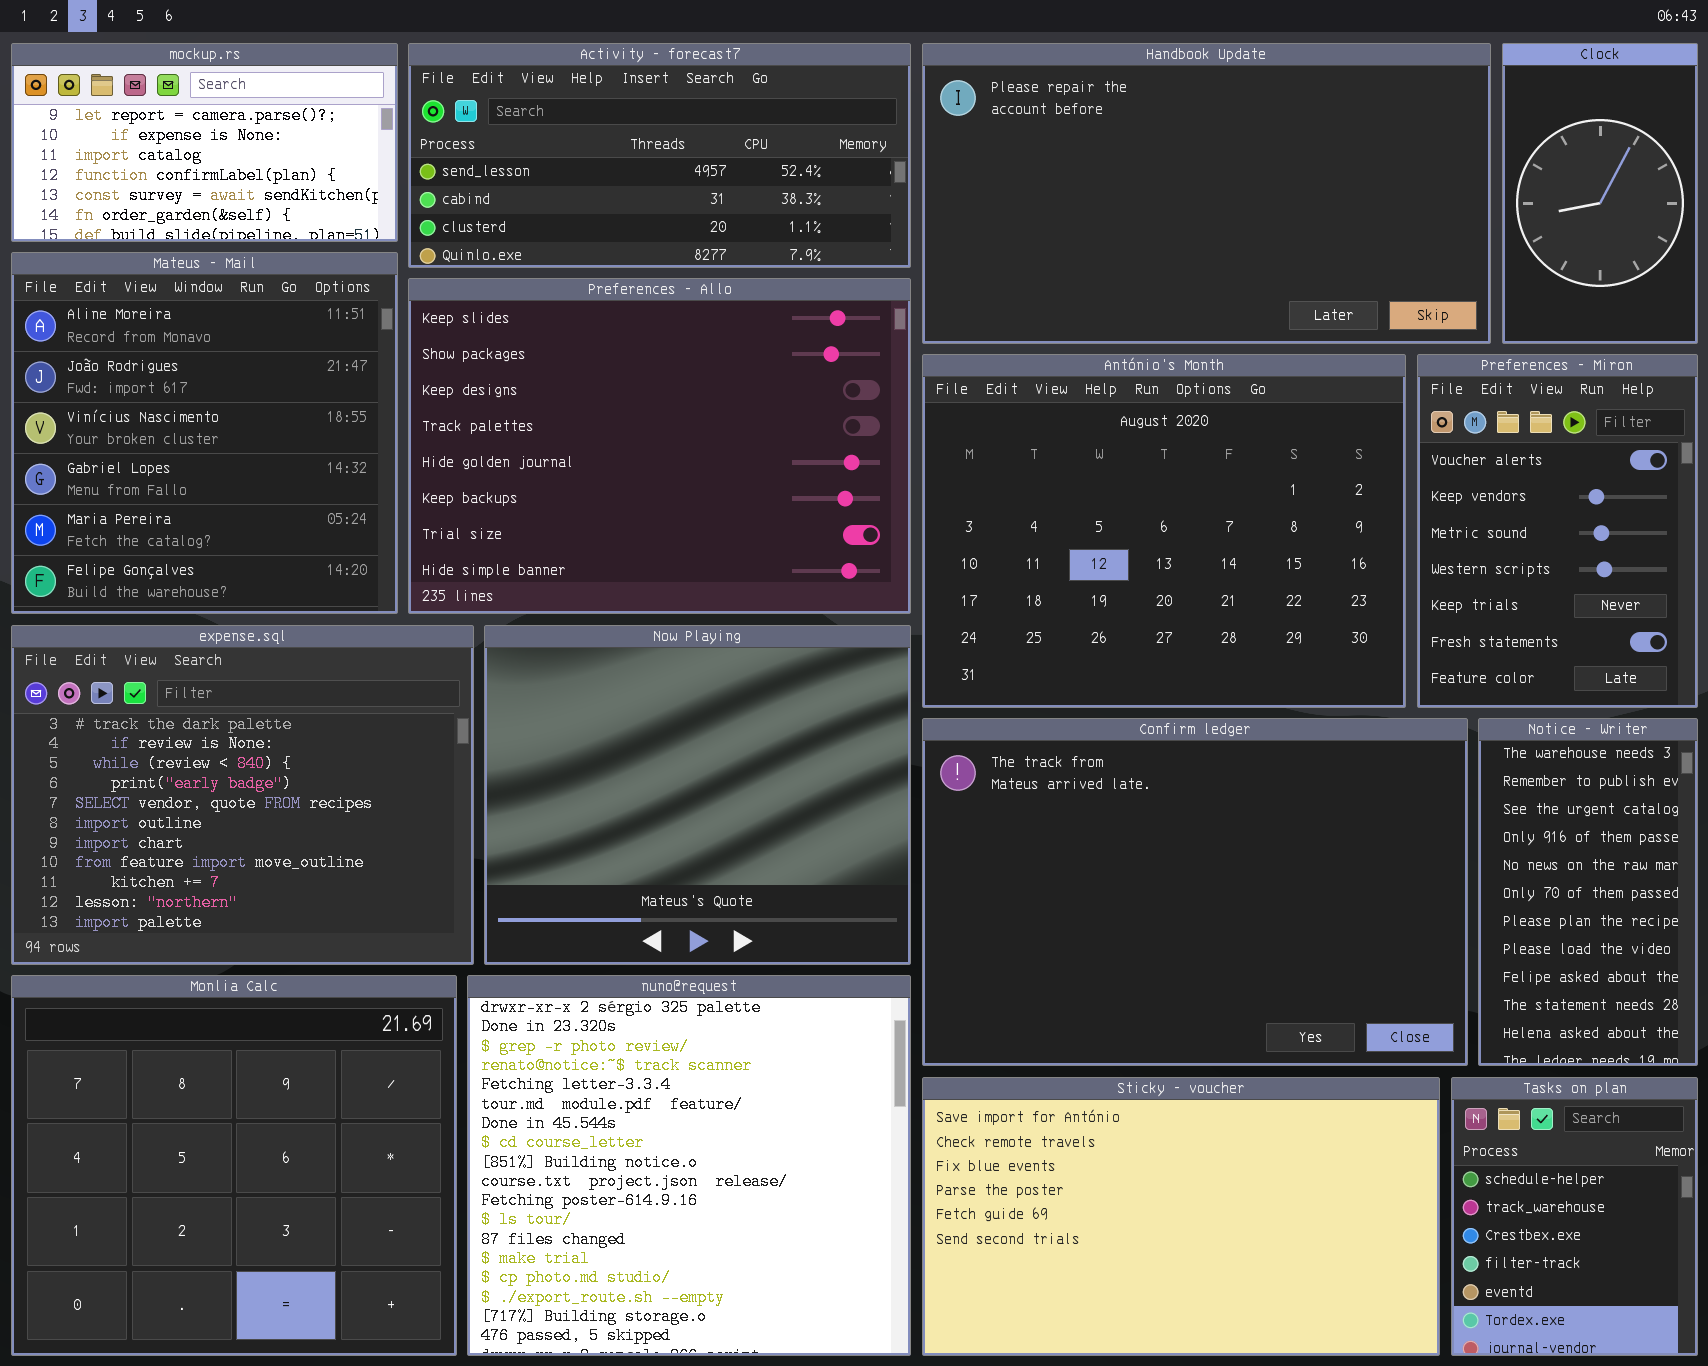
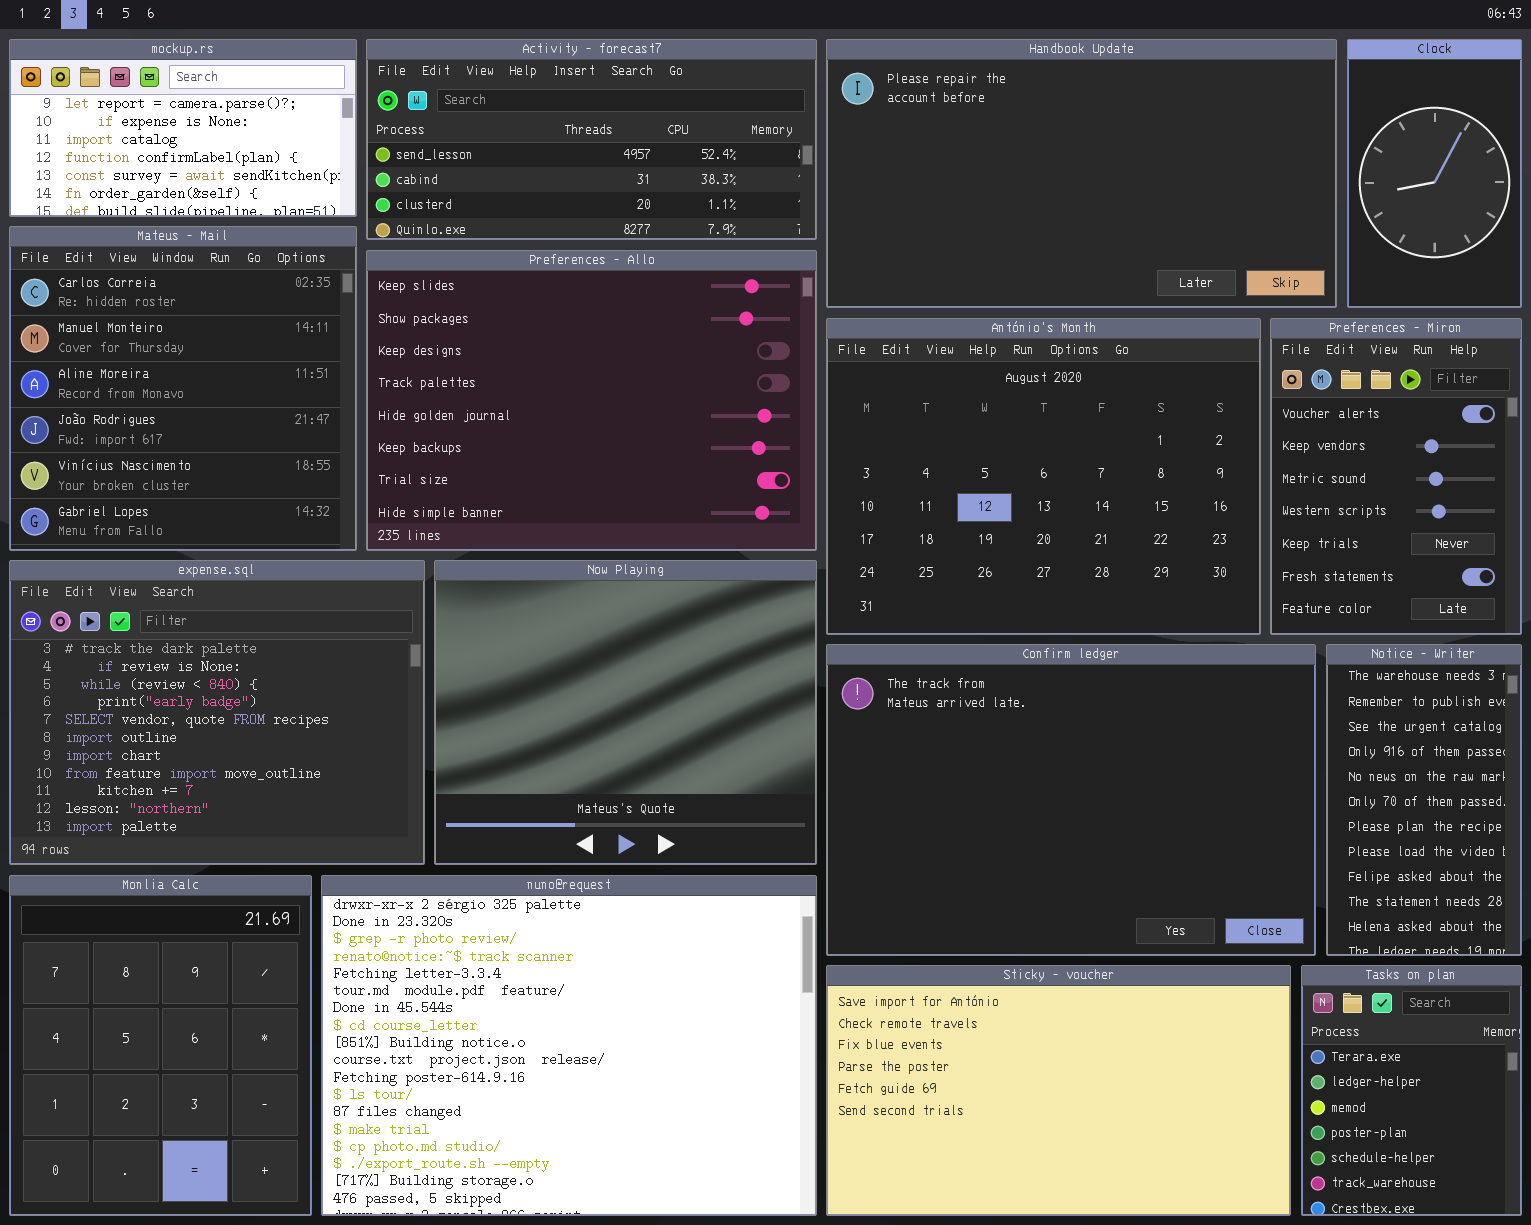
Mateus - Mail: [11,252,398,614] -> [9,226,357,551], scrolled up 2 rows
Monlia Calc: [11,975,457,1356] -> [9,875,312,1216], resized
nuno@request: [467,975,911,1356] -> [321,875,817,1216], resized
Tasks on plan: [1451,1077,1698,1356] -> [1301,965,1522,1216], scrolled up 4 rows

